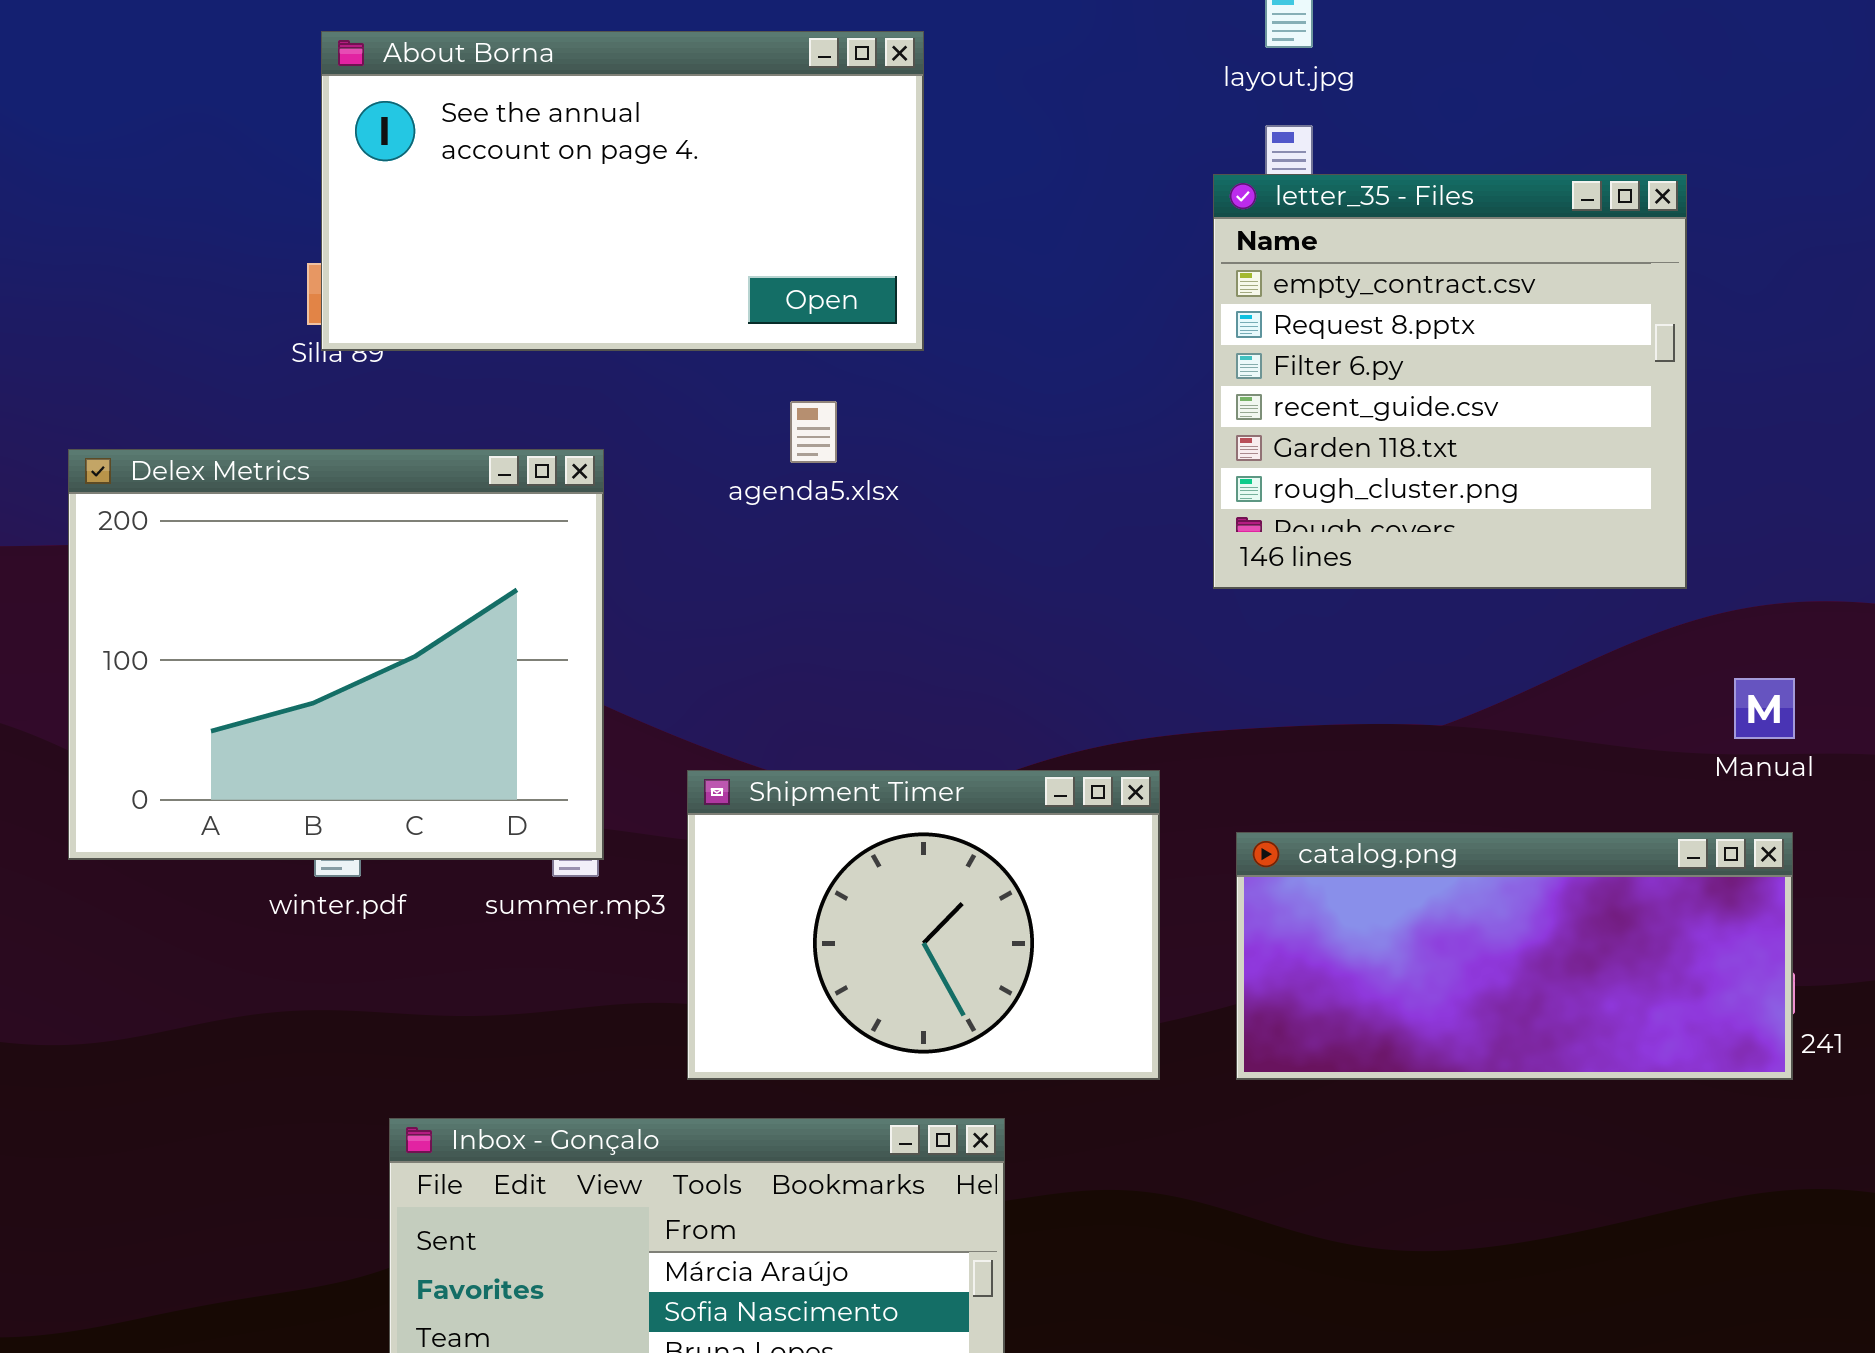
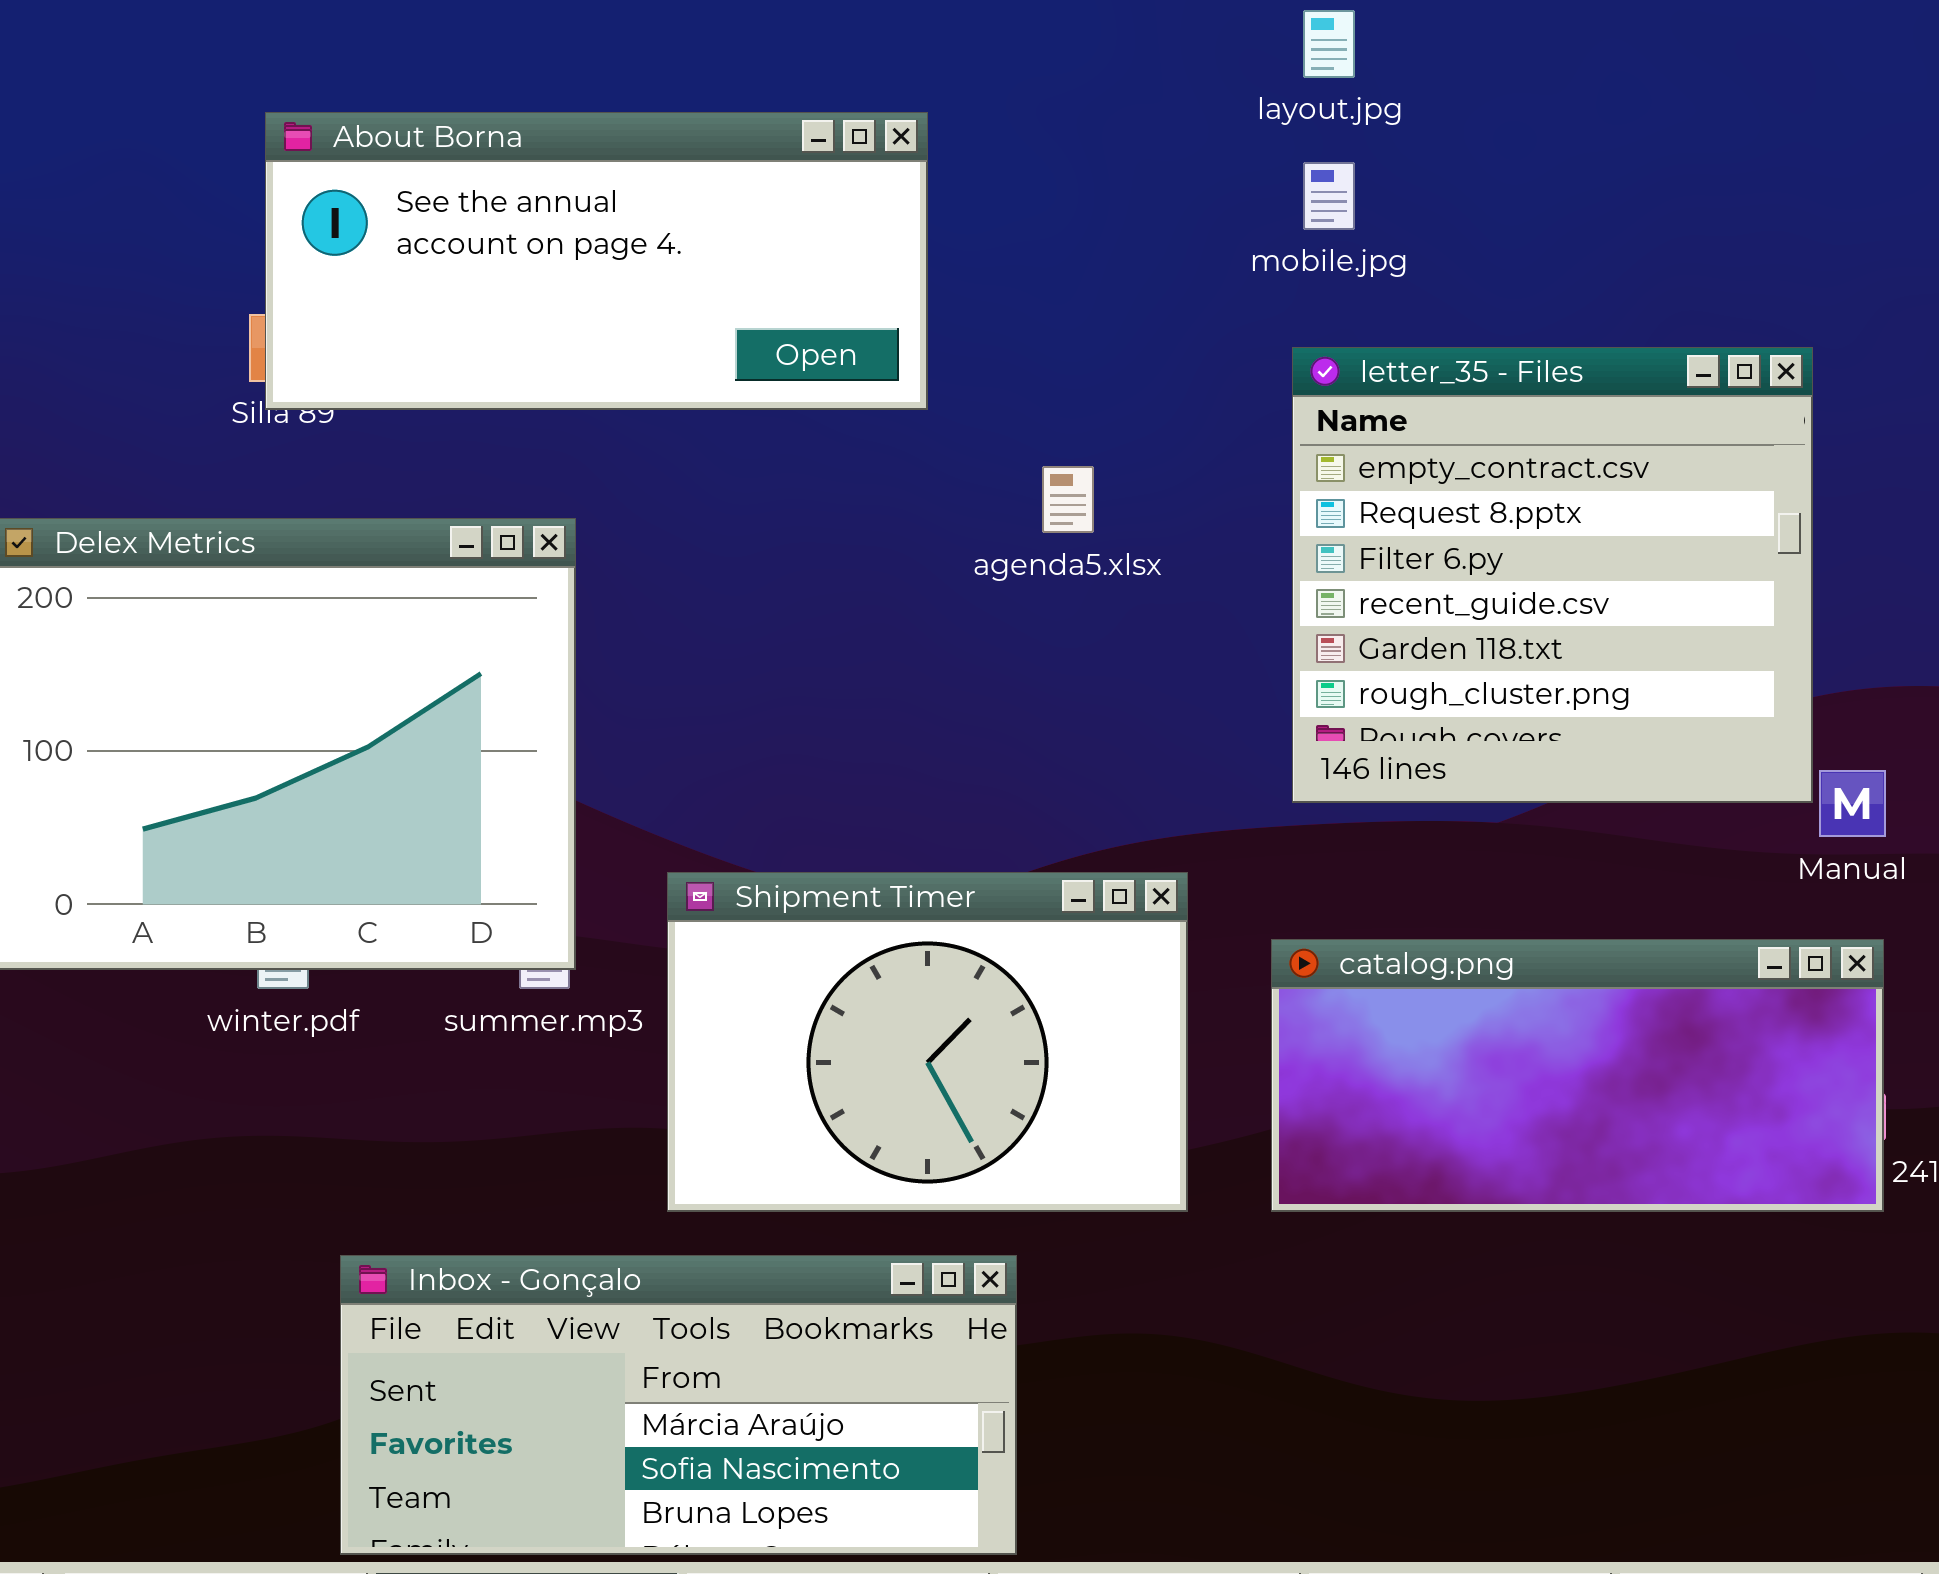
About Borna: [321,31,924,351] -> [265,112,928,410], resized
letter_35 - Files: [1213,174,1687,589] -> [1292,347,1813,803], moved
agenda5.xlsx: [790,401,837,463] -> [1042,466,1094,533], moved

